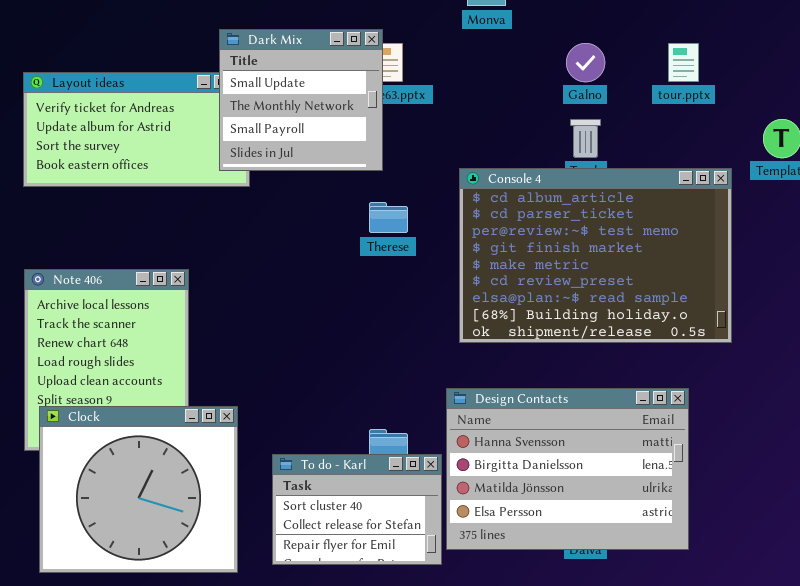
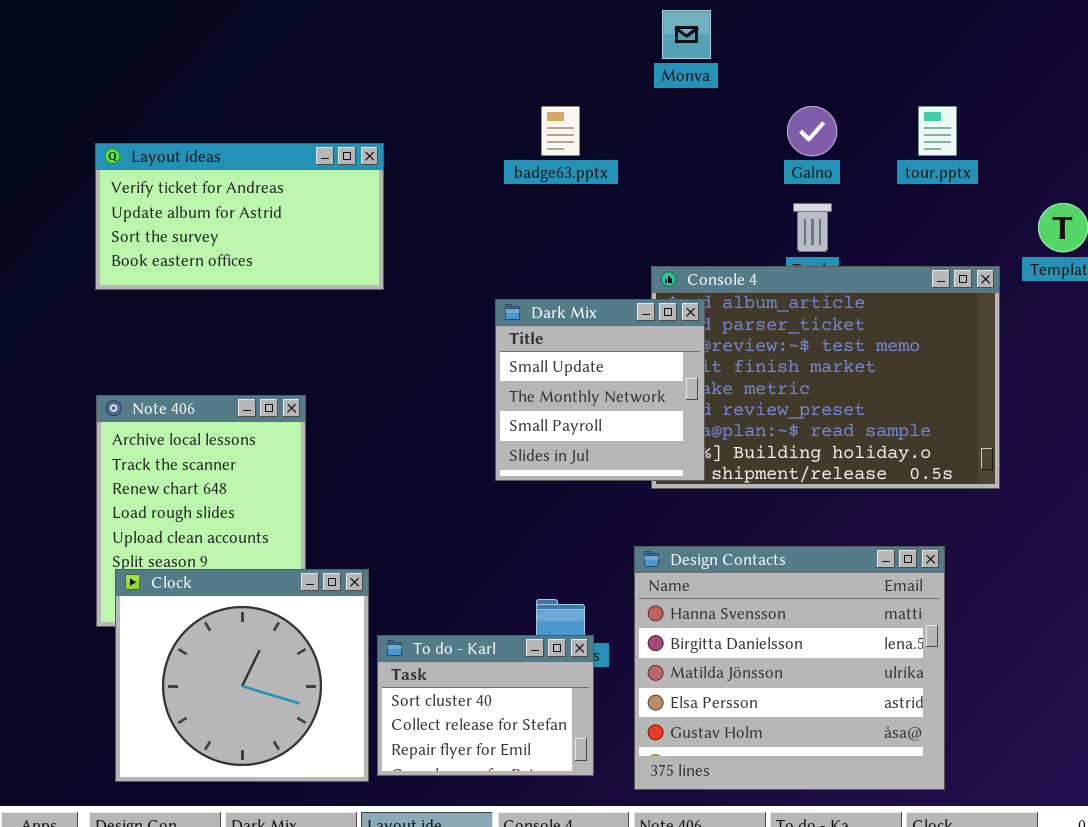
Dark Mix: [219,29,383,171] -> [495,299,705,481], moved
Design Contacts: [446,388,689,550] -> [634,546,945,790], resized
To do - Karl: [272,454,442,565] -> [377,635,594,776], moved

